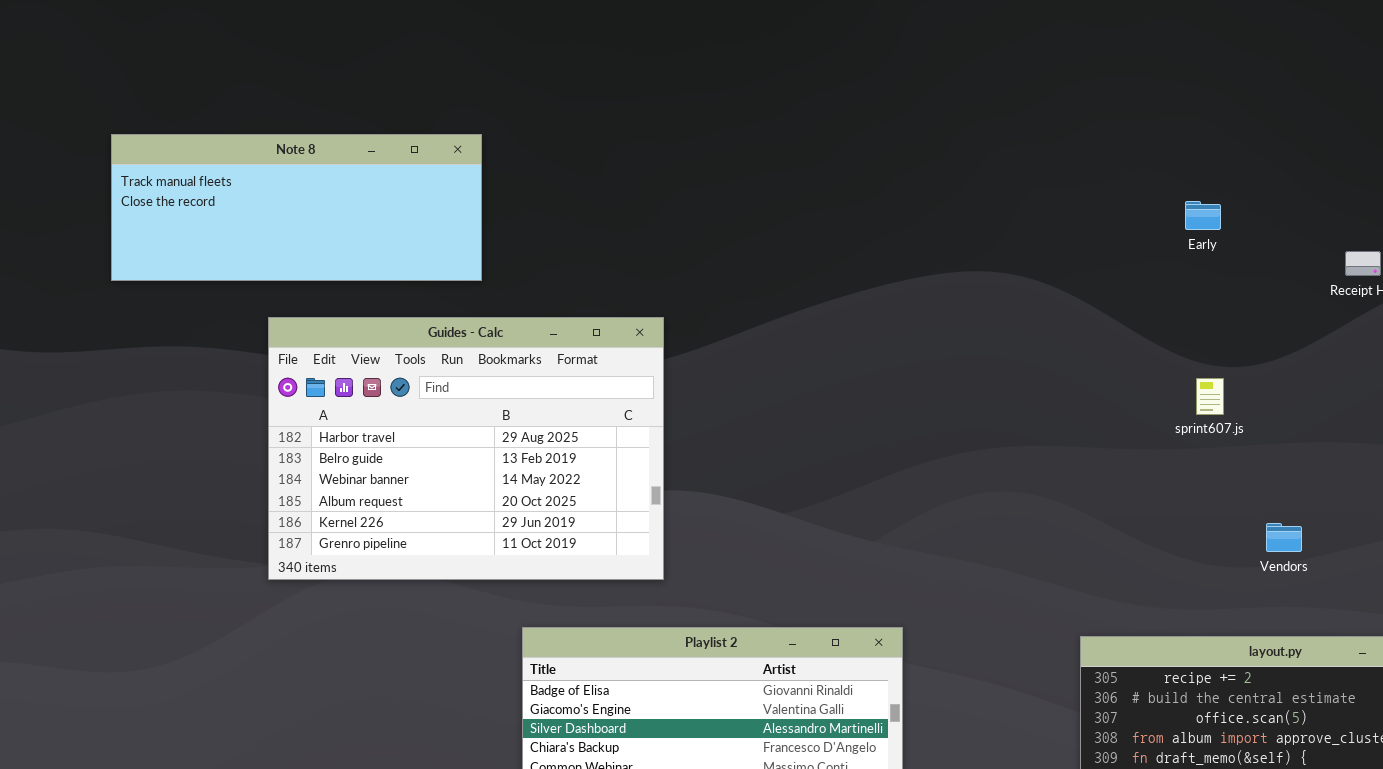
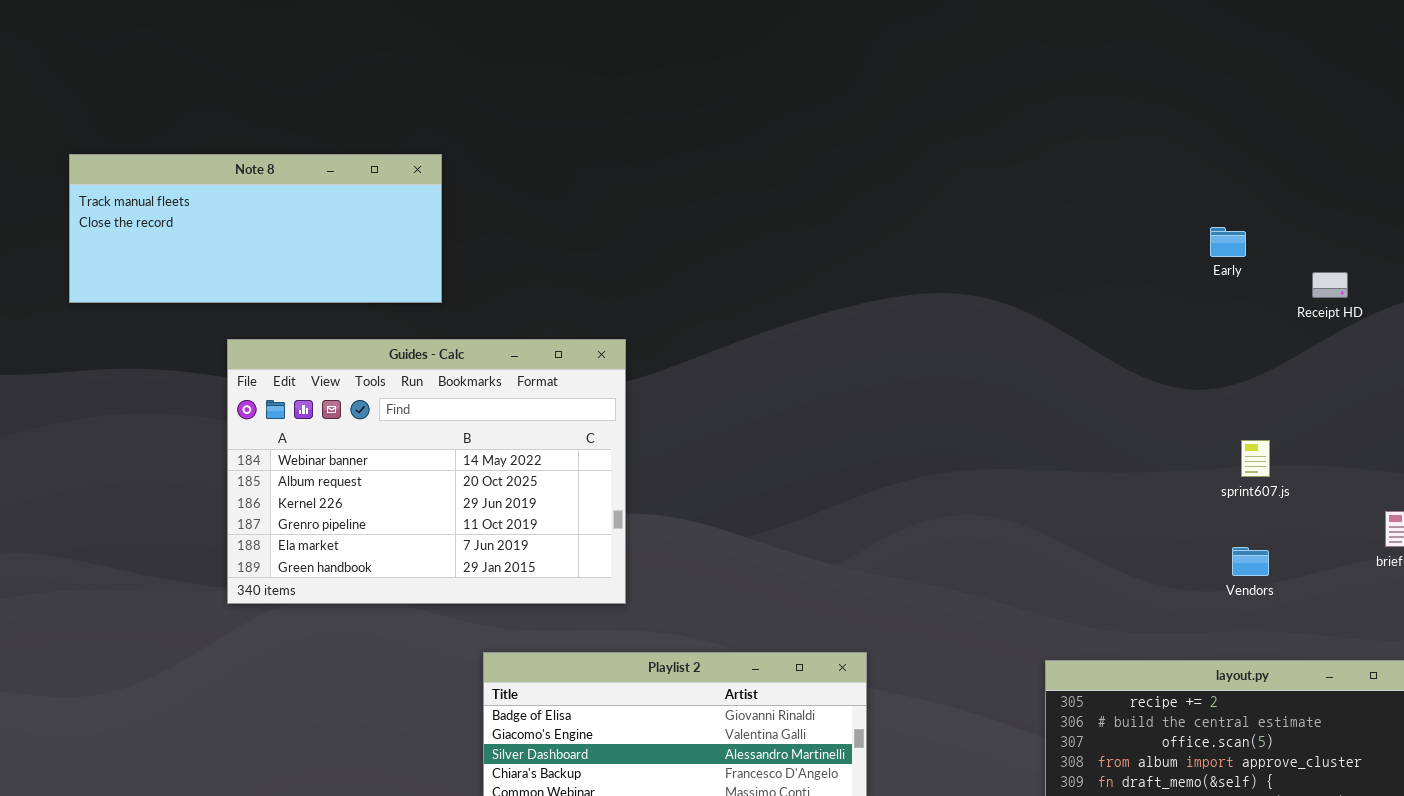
Early: [1185,201,1221,230] -> [1210,227,1246,257], moved
Guides - Calc: [268,317,664,580] -> [227,339,626,604], scrolled down 2 rows
sprint607.js: [1196,378,1224,415] -> [1241,440,1270,477], moved

